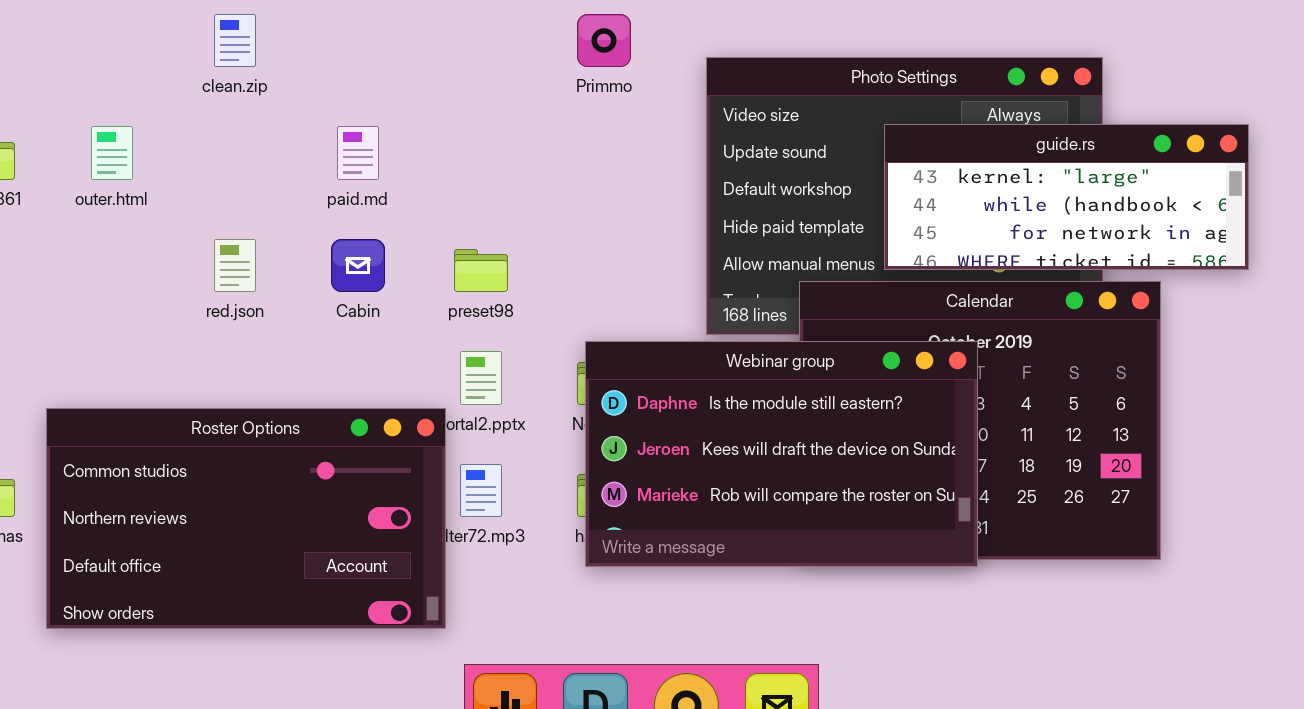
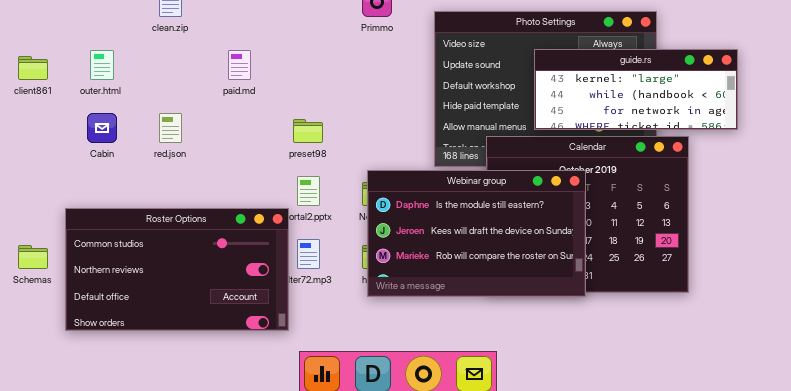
Cabin: [331,239,385,292] -> [87,113,117,143], moved

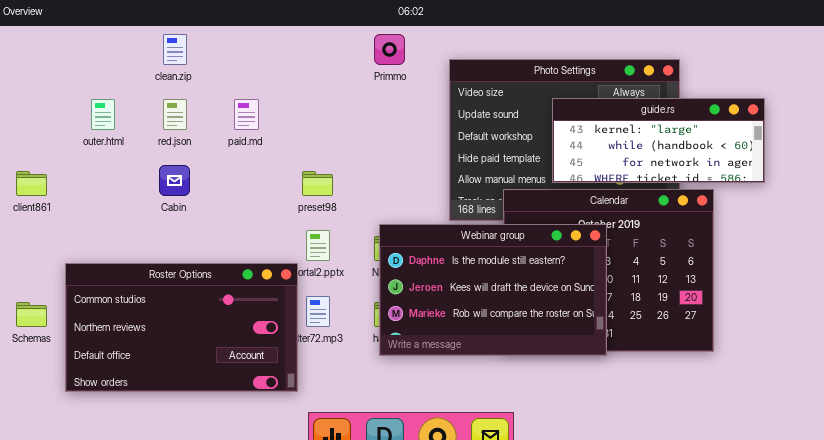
client861: [18,56,48,80] -> [16,171,47,196], moved
Cabin: [87,113,117,143] -> [159,165,190,196], moved
red.json: [159,113,182,143] -> [163,99,187,130], moved

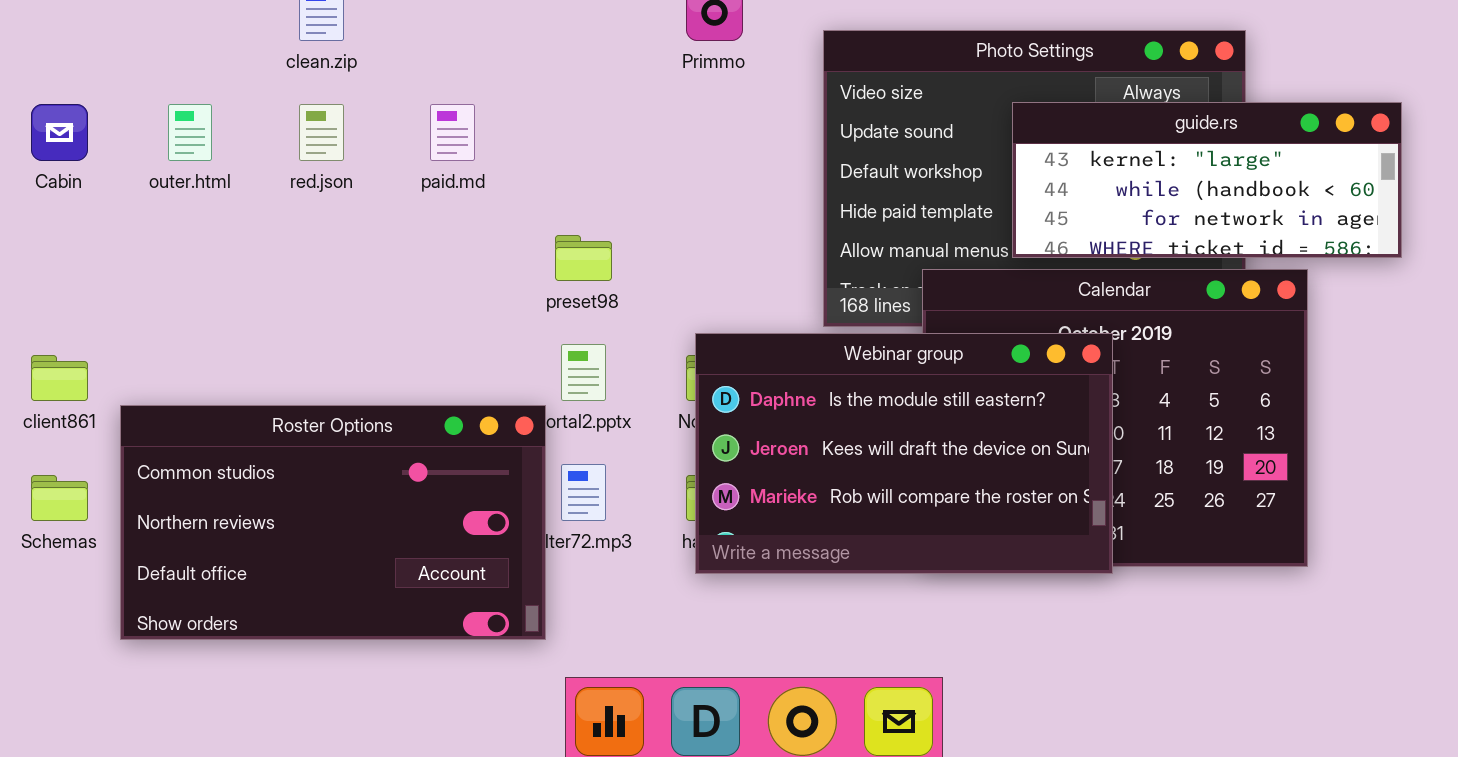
Cabin: [159,165,190,196] -> [31,104,88,161], moved
client861: [16,171,47,196] -> [31,355,88,401], moved

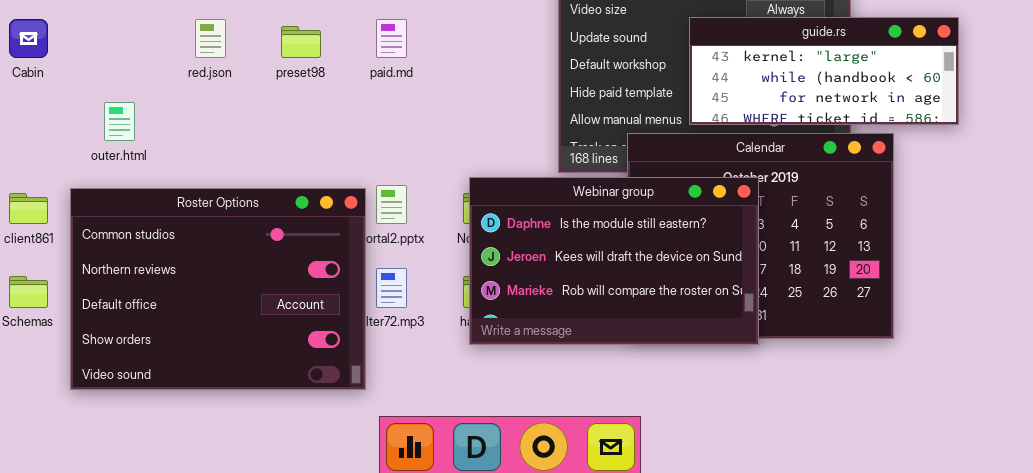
outer.html: [168,104,212,161] -> [104,102,135,141], moved
paid.md: [430,104,475,161] -> [376,19,407,58], moved
preset98: [555,235,612,281] -> [281,26,321,58], moved
Roster Options: [120,405,546,640] -> [70,188,366,390], resized

